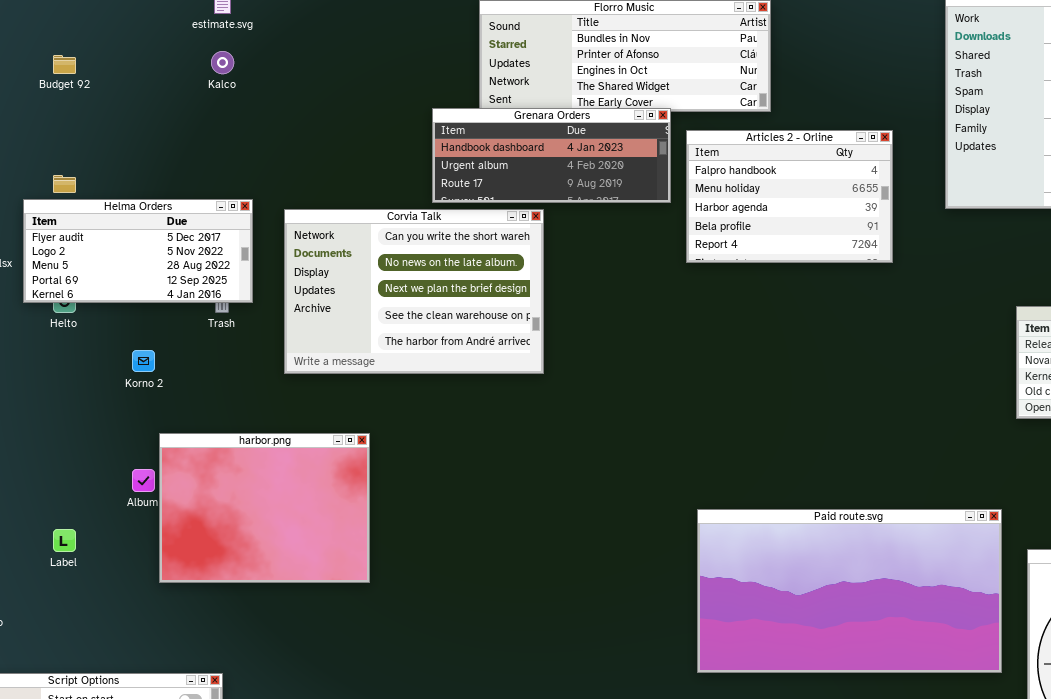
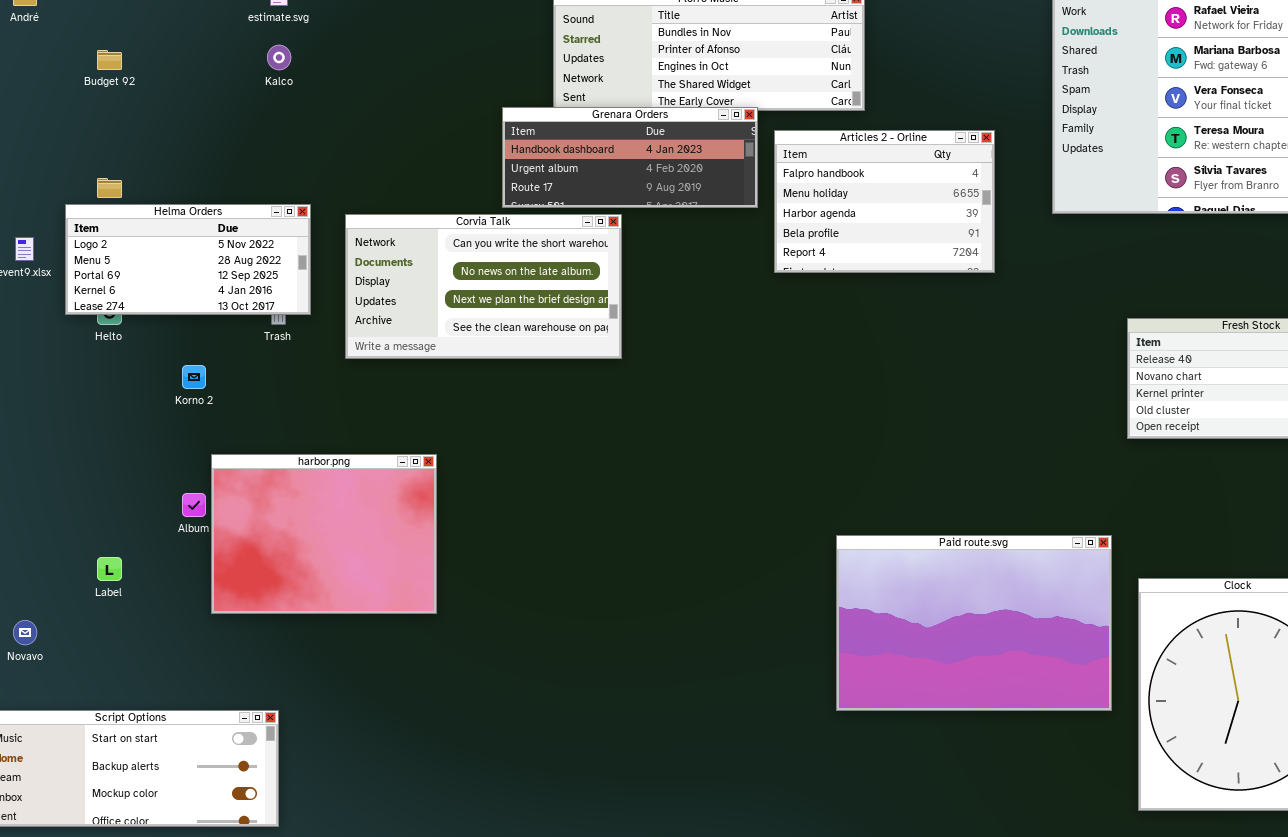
Helma Orders: [23,199,253,303] -> [65,204,311,315], scrolled down 1 row
Corvia Talk: [284,209,544,374] -> [345,214,622,359], resized
Paid route.svg: [697,509,1002,673] -> [836,535,1112,711], resized

